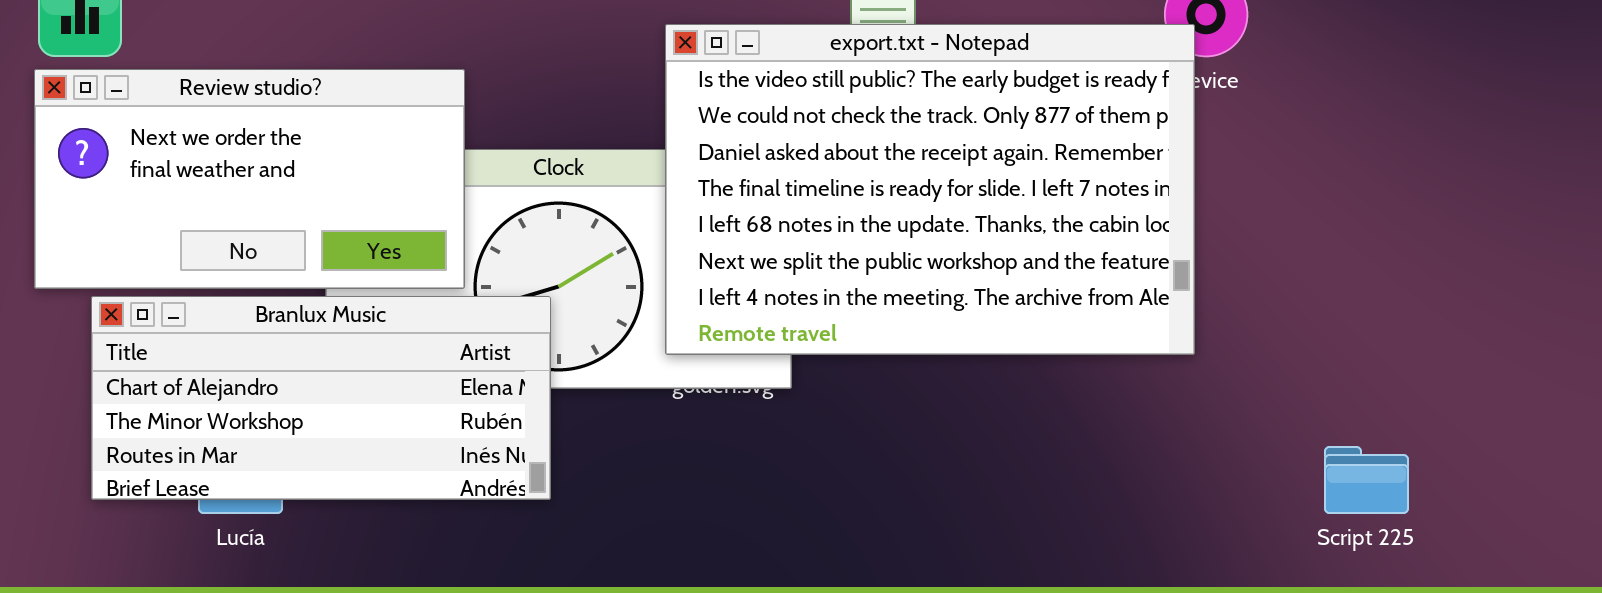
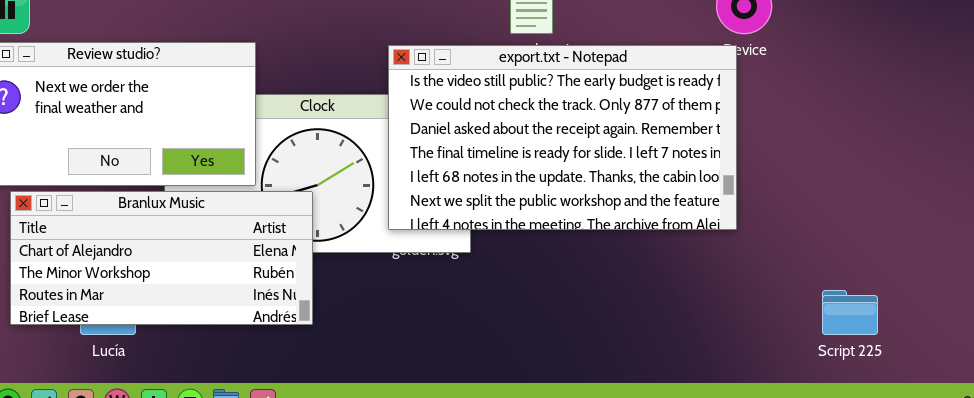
export.txt - Notepad: [665,24,1195,355] -> [388,45,737,230], resized

